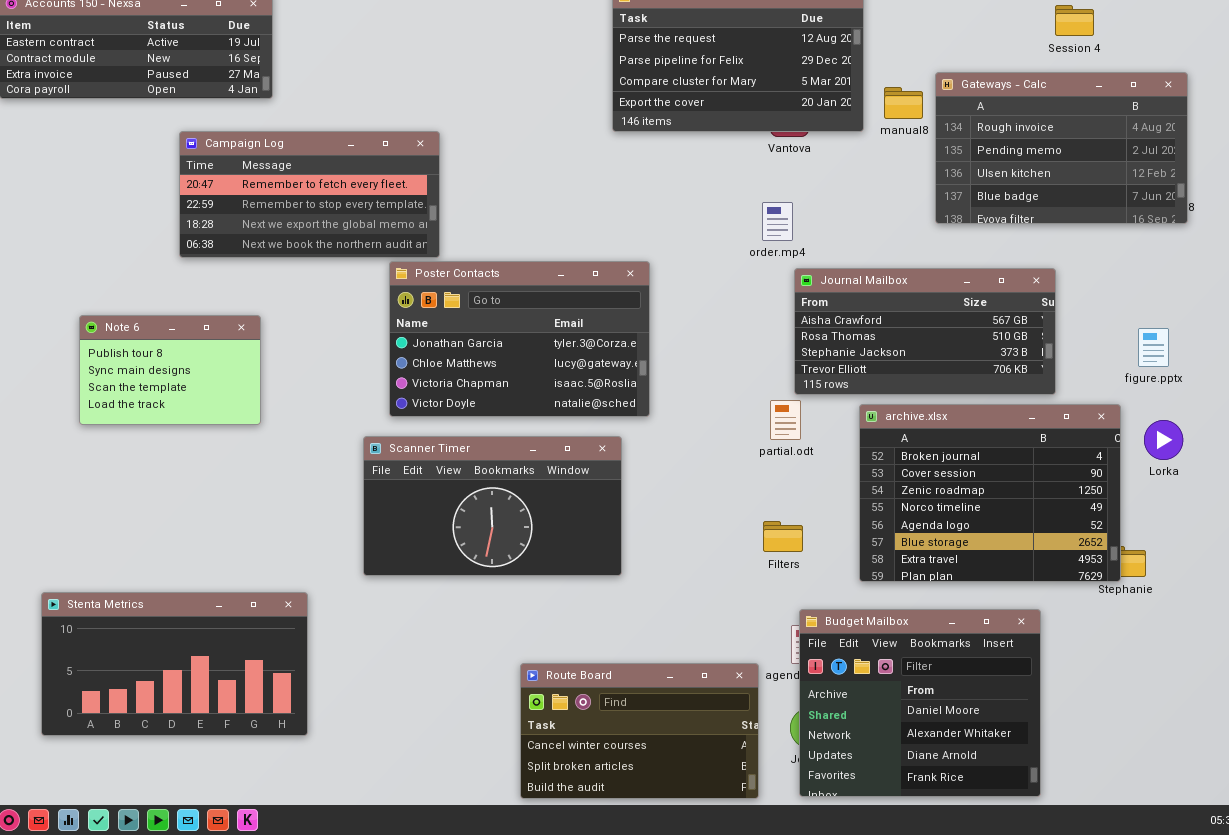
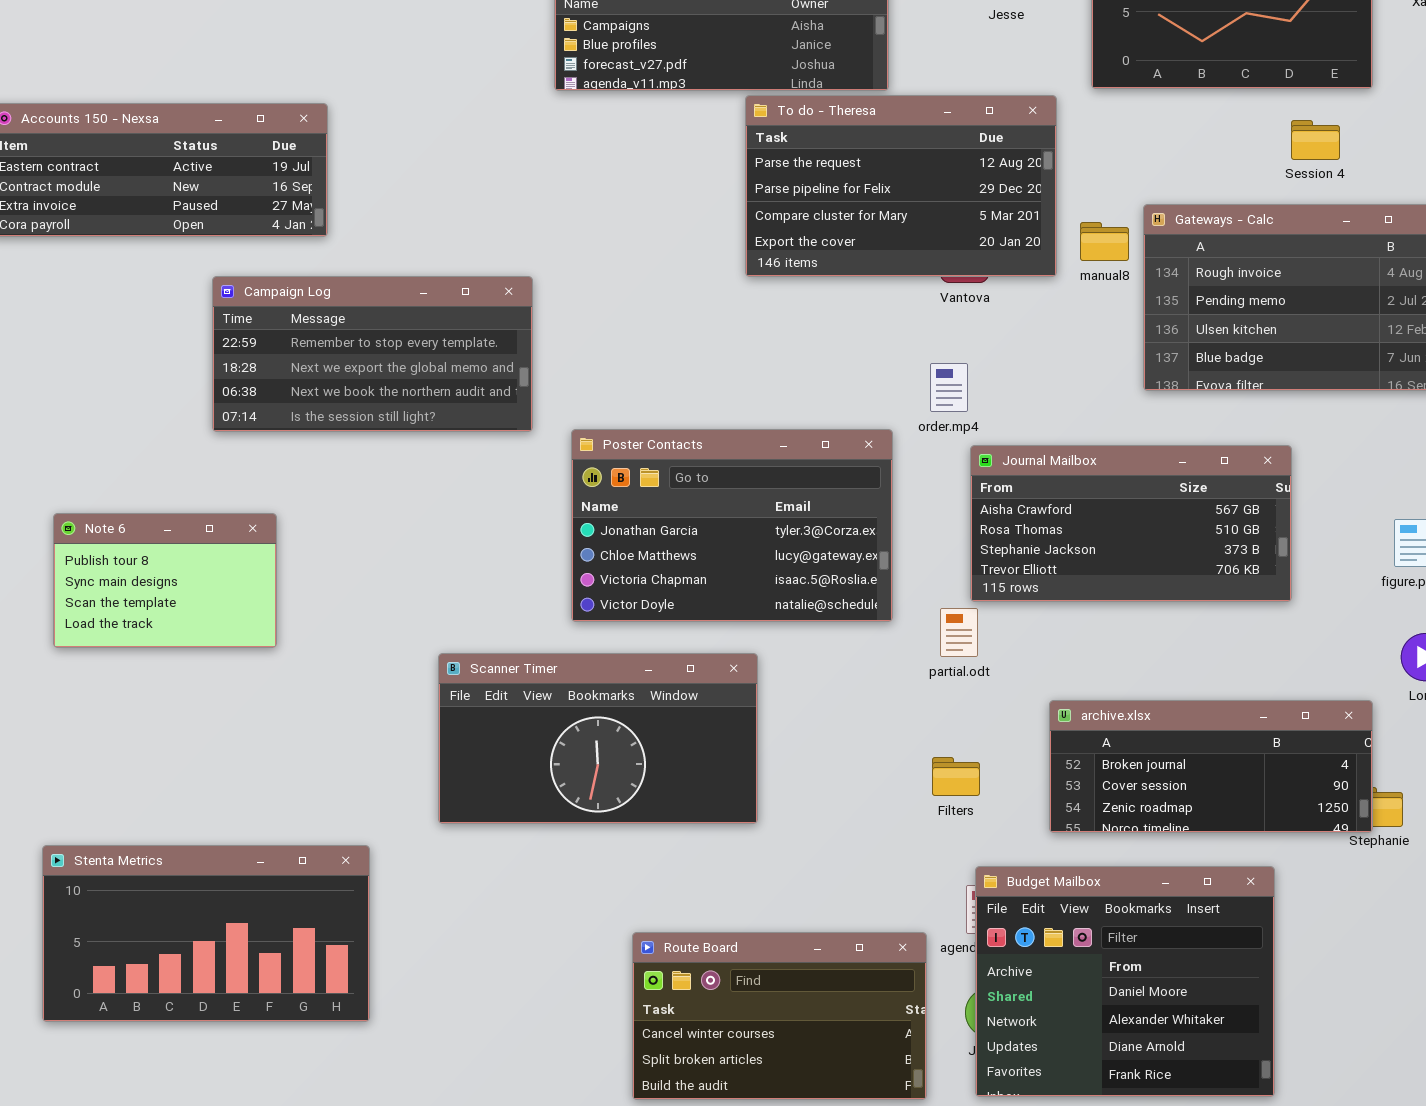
Campaign Log: [179,131,440,258] -> [212,276,533,432], scrolled down 1 row
Poster Contacts: [389,261,650,417] -> [571,429,893,622], moved
Note 6: [79,315,261,425] -> [53,513,277,648], moved
archive.xlsx: [859,404,1121,582] -> [1049,700,1373,833], resized

